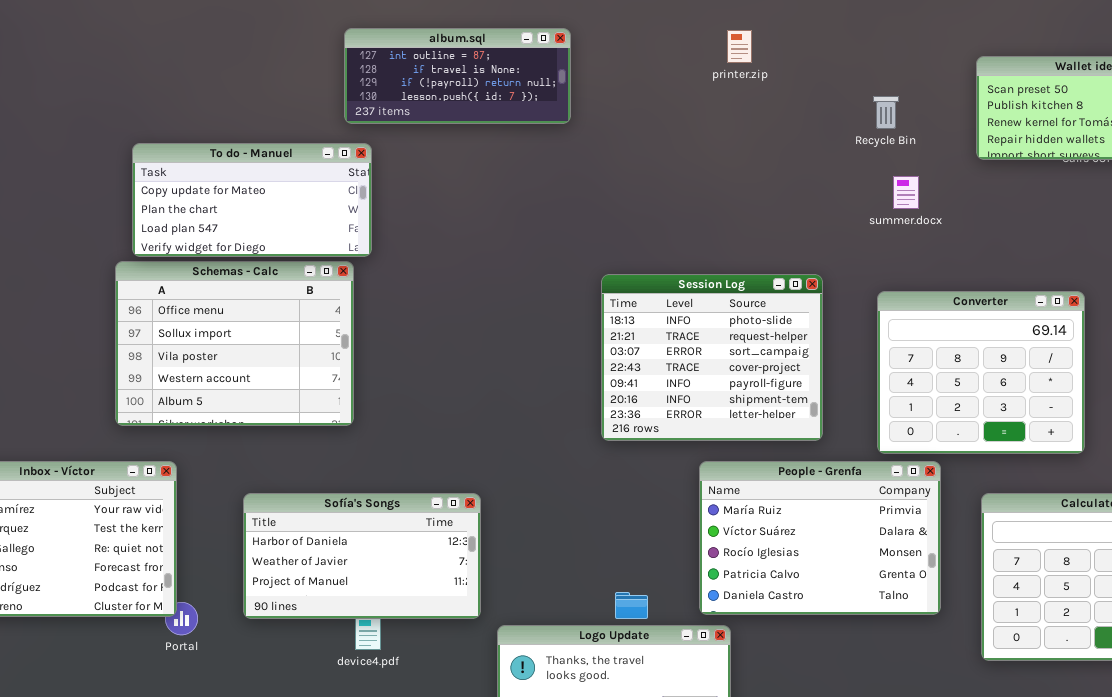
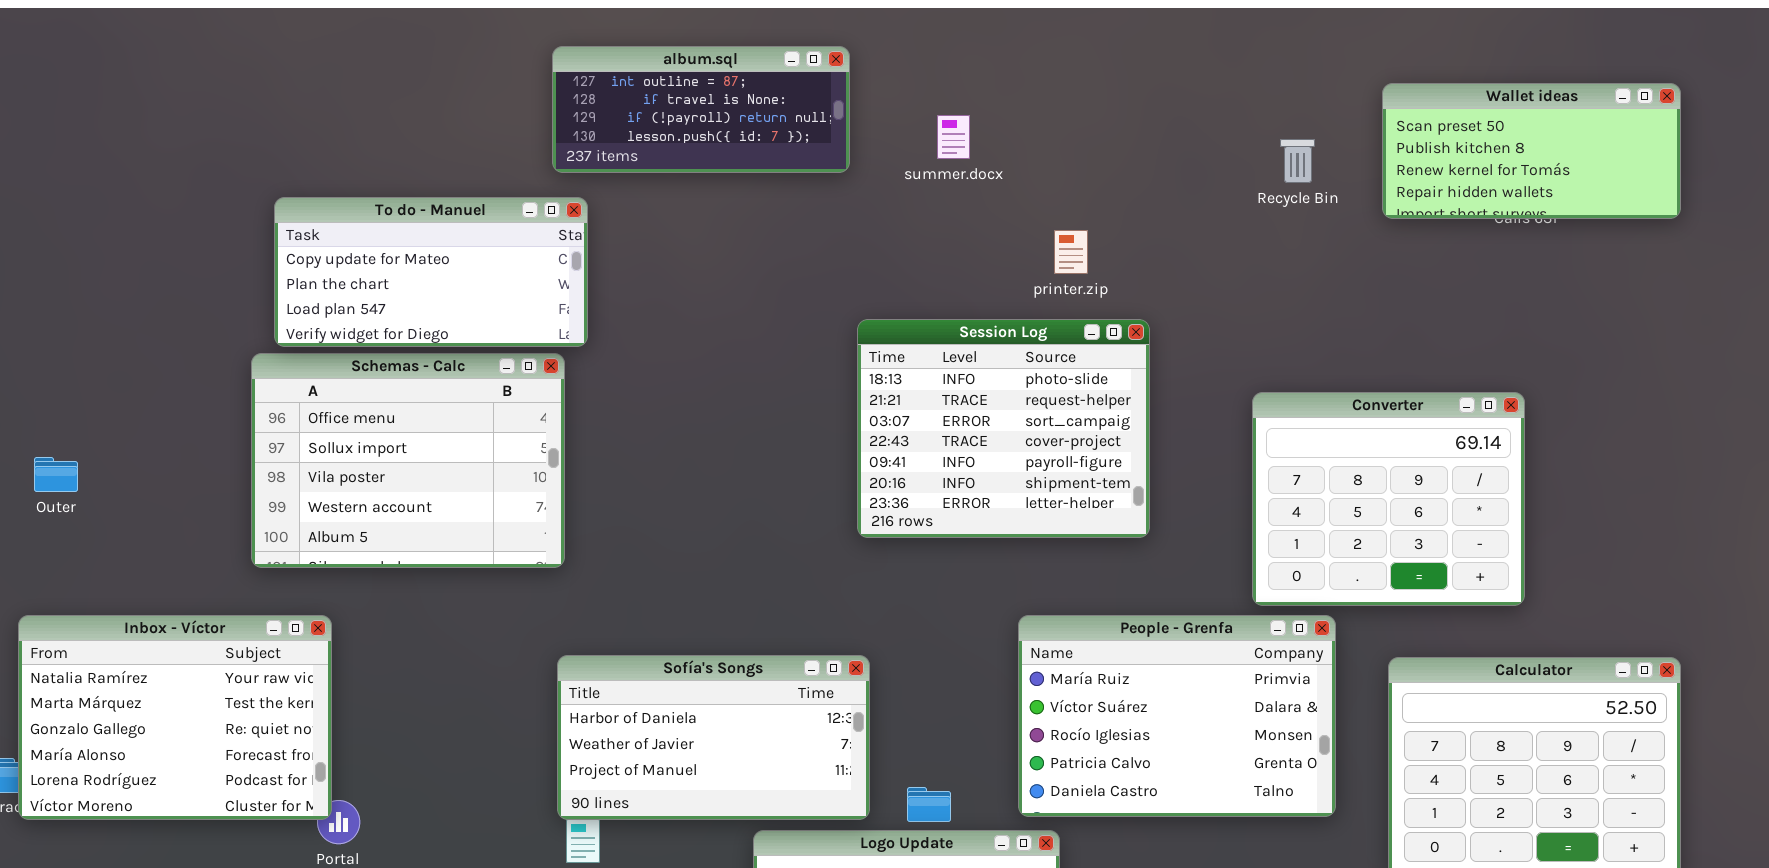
printer.zip: [727,30,752,63] -> [1054,230,1088,274], moved
Recycle Bin: [873,96,899,129] -> [1280,139,1315,183], moved
summer.docx: [893,176,919,209] -> [937,115,970,159], moved
Session Log: [601,274,823,441] -> [857,319,1150,538], moved
Sofía's Songs: [243,493,481,619] -> [557,655,870,820], moved

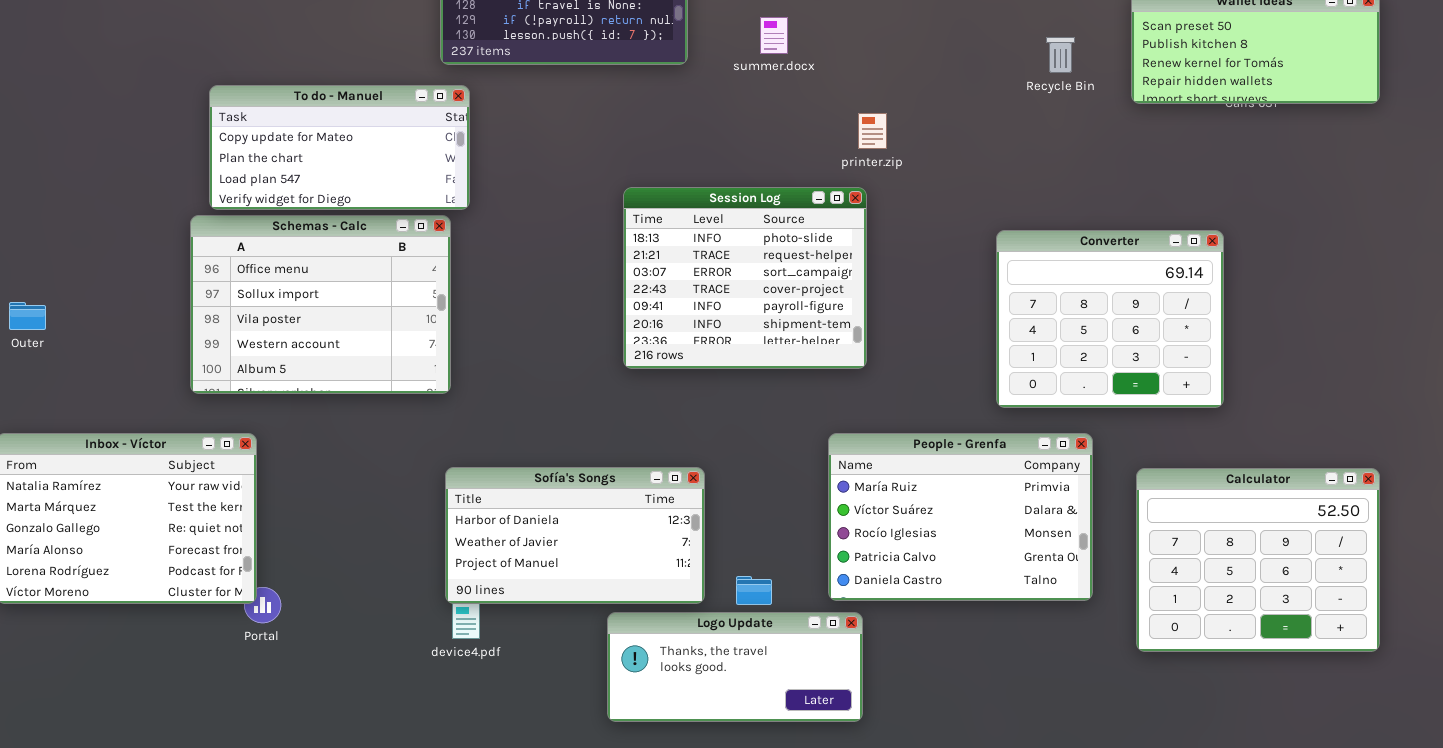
Session Log: [857,319,1150,538] -> [623,187,867,369], moved
Converter: [1252,392,1525,606] -> [996,230,1224,408], moved

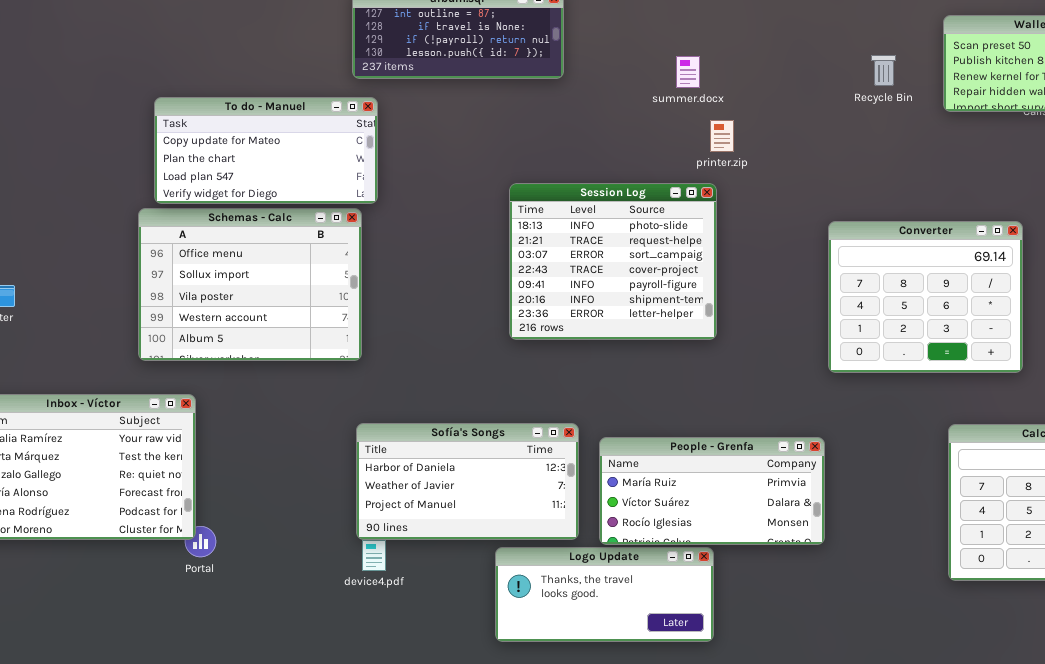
summer.docx: [760,17,788,54] -> [676,56,700,88], moved
People - Grenfa: [828,433,1093,601] -> [599,437,825,545], moved, resized

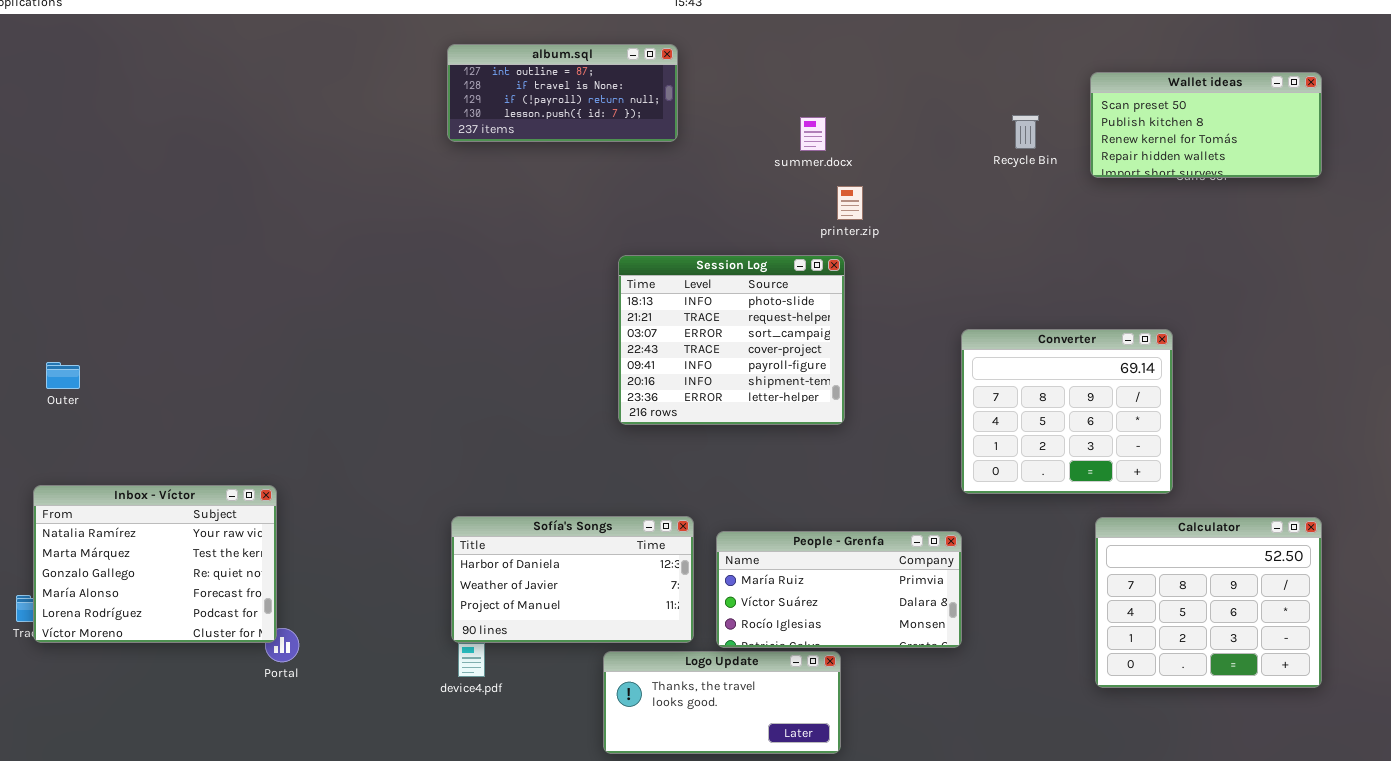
To do - Manuel: [154,97,378,204] -> none, closed
Schemas - Calc: [138,208,362,361] -> none, closed
Converter: [828,221,1023,373] -> [961,329,1173,494], moved

